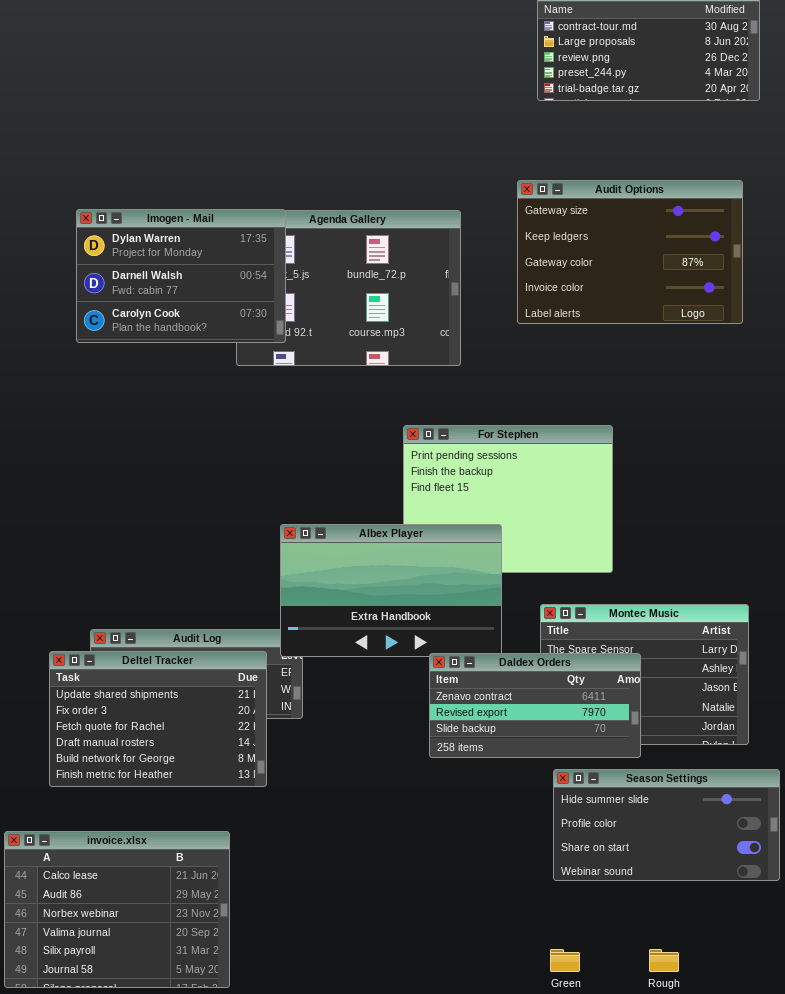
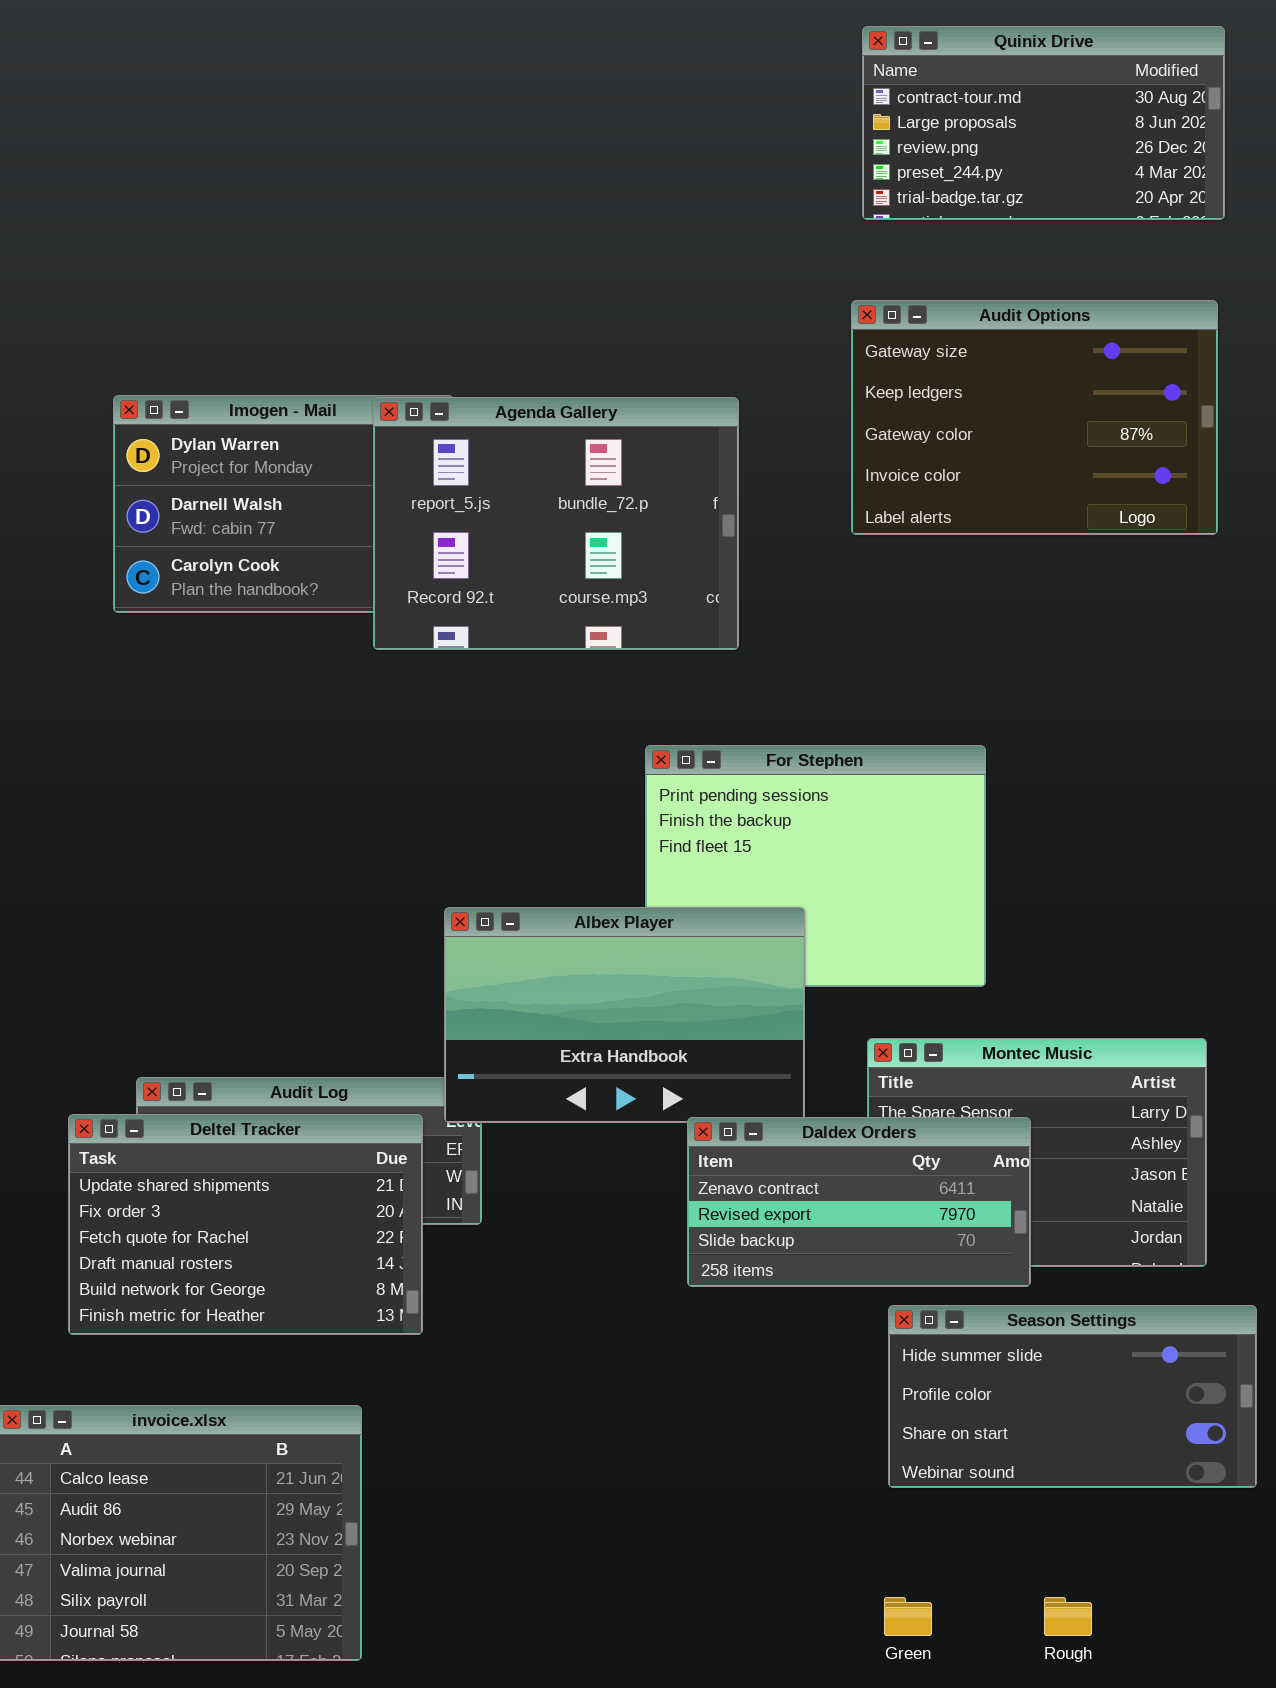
Audit Options: [517,180,743,324] -> [851,300,1218,535], moved
Agenda Gallery: [236,210,461,366] -> [373,397,739,650], raised

